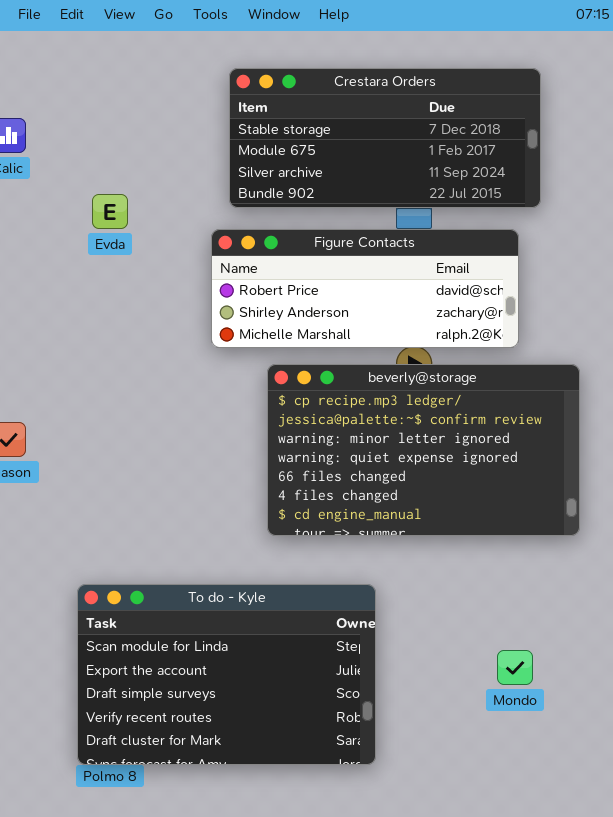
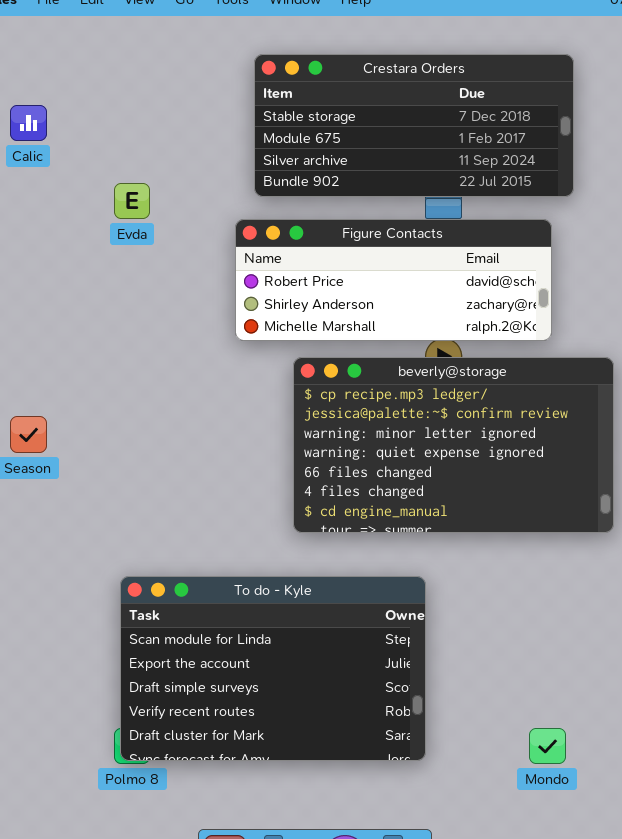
To do - Kyle: [77,584,376,765] -> [120,576,426,761], moved
Mondo: [497,650,533,685] -> [529,728,566,764], moved

